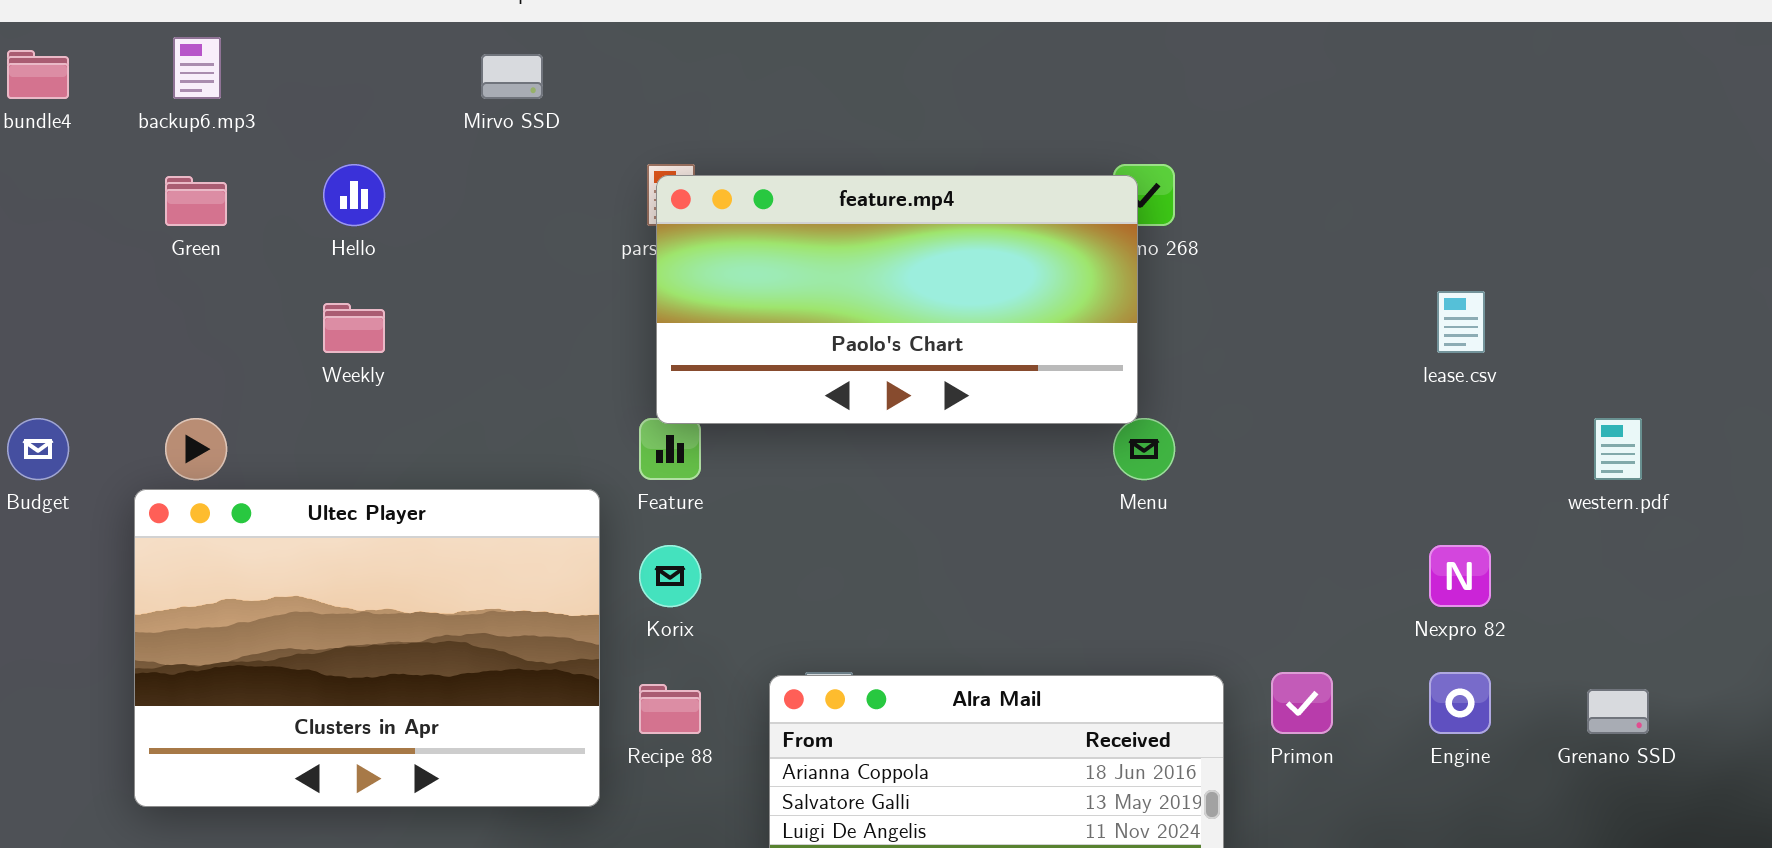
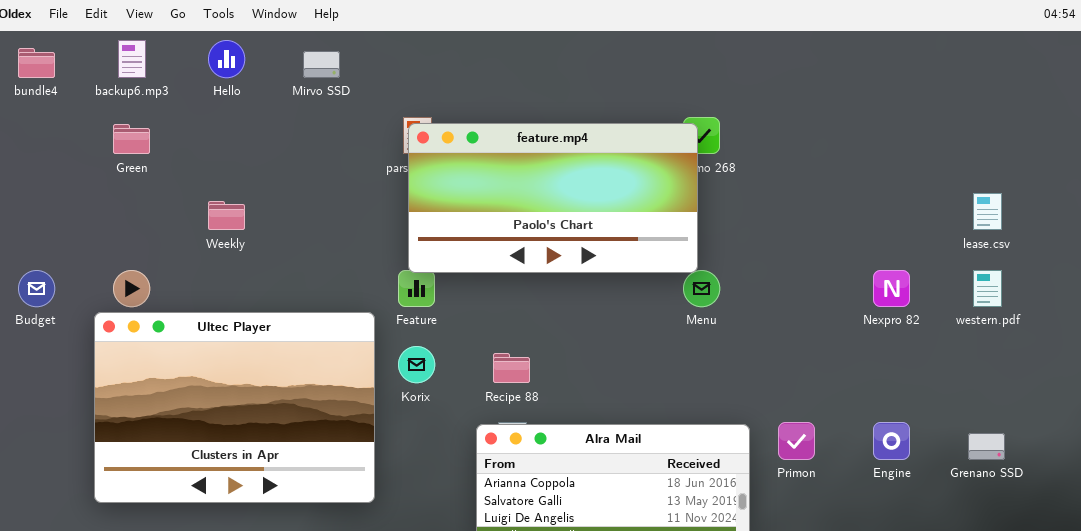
Hello: [323,164,385,226] -> [208,40,245,78], moved
lease.csv: [1437,291,1485,353] -> [973,193,1002,230], moved
Nexpro 82: [1429,545,1491,607] -> [873,270,910,307], moved
Recipe 88: [639,684,701,734] -> [493,353,530,383], moved

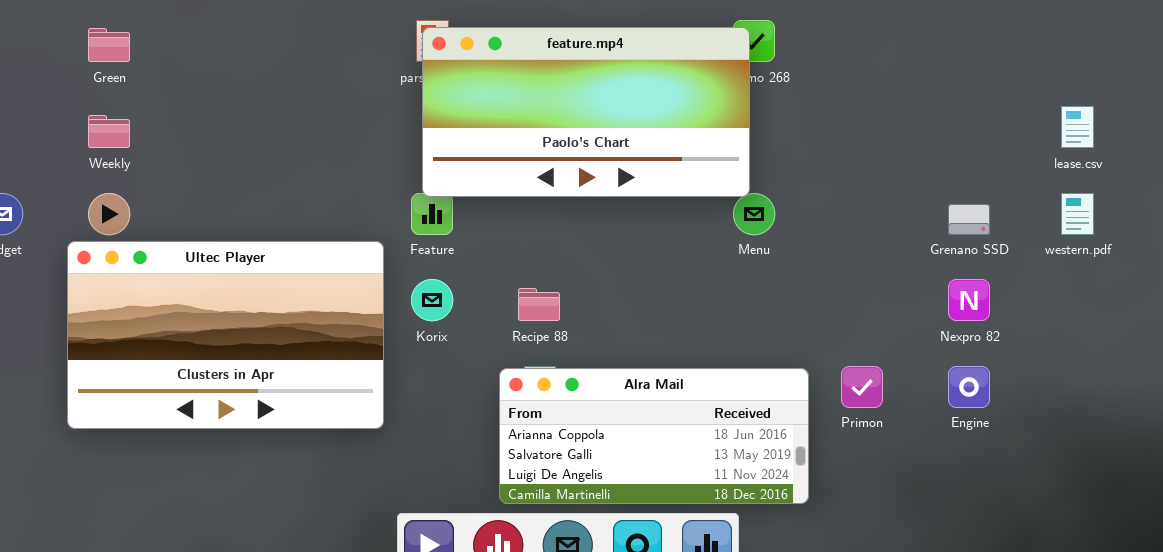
Weekly: [208,201,245,230] -> [88,115,130,148], moved
Nexpro 82: [873,270,910,307] -> [948,279,990,321], moved
Ultec Player: [94,312,375,503] -> [67,241,384,429], resized
Grenano SSD: [968,433,1005,460] -> [948,204,990,235], moved

